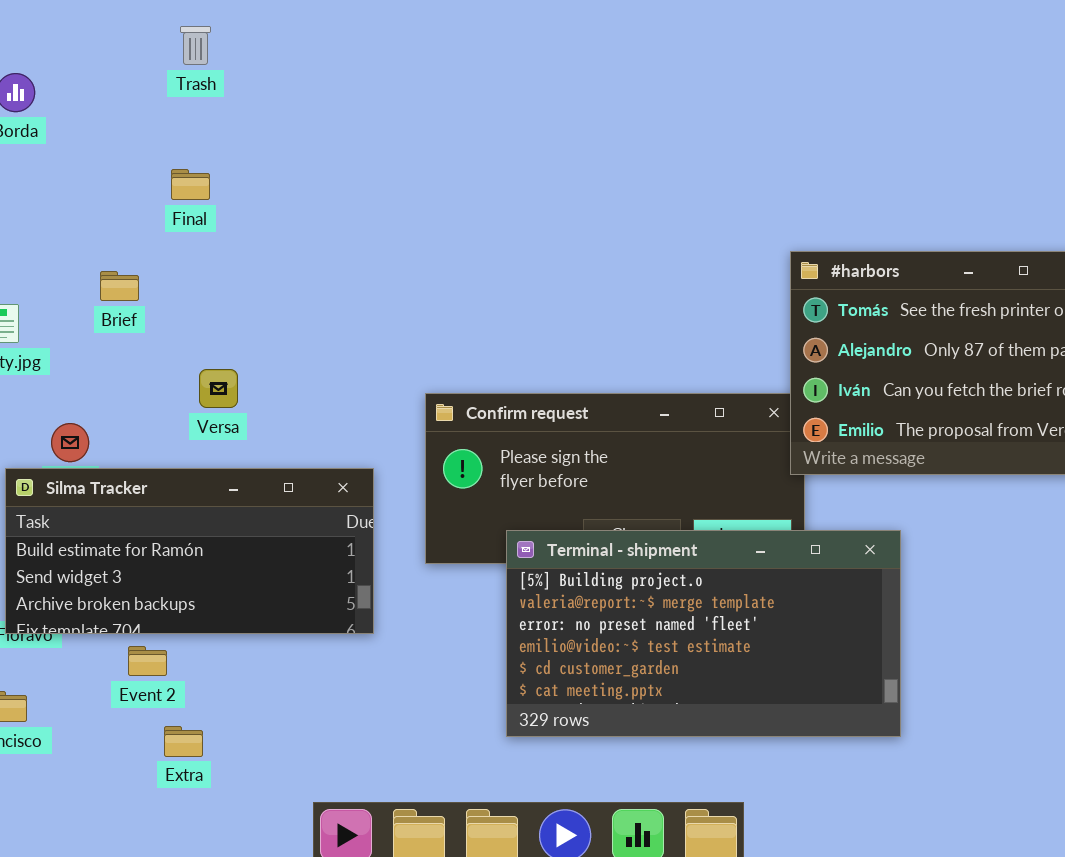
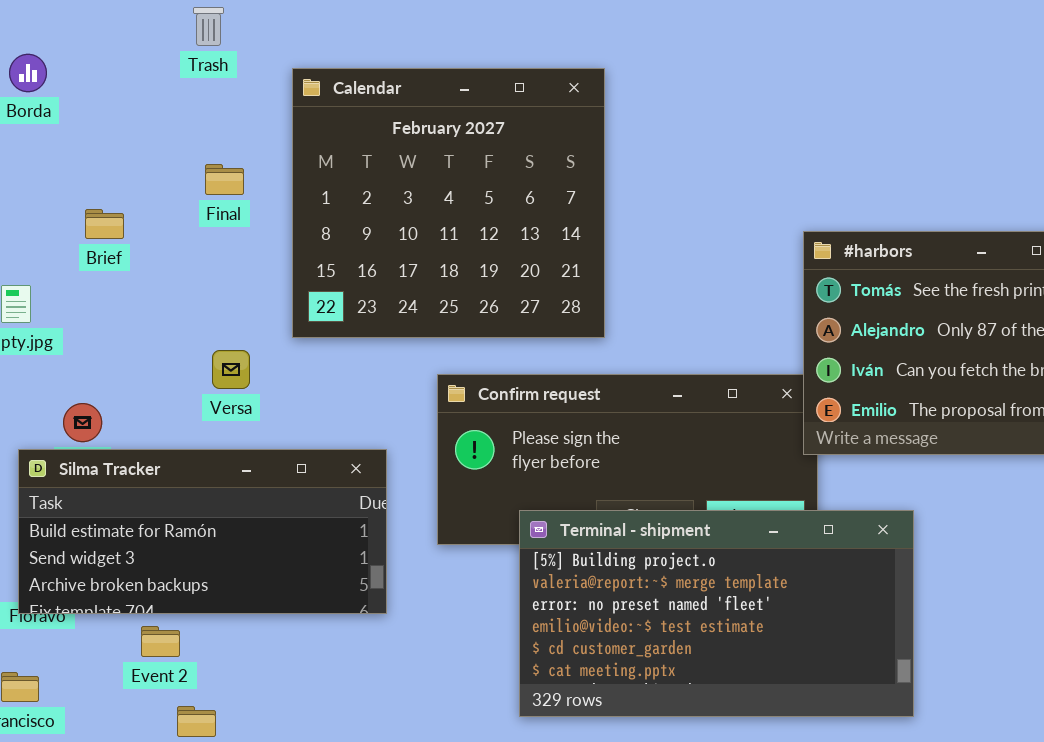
Calendar: none -> [292,68,605,338], opened
Final: [171,169,210,200] -> [205,164,244,195], moved
Brief: [100,271,139,301] -> [85,209,124,239], moved

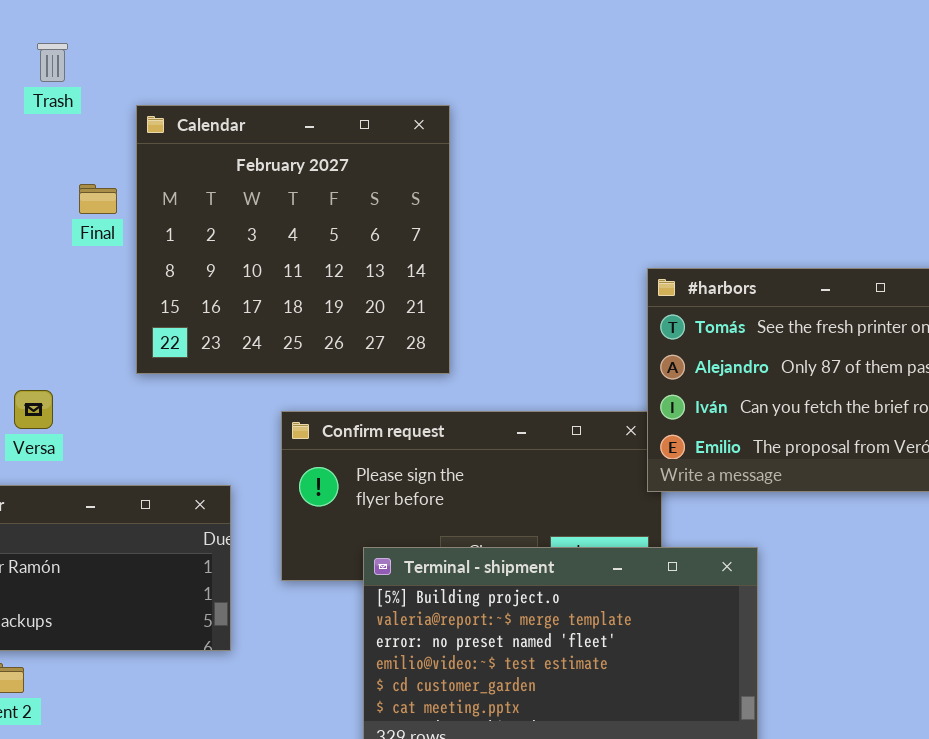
Final: [205,164,244,195] -> [79,184,117,214], moved
Versa: [212,350,250,389] -> [14,390,53,429], moved

